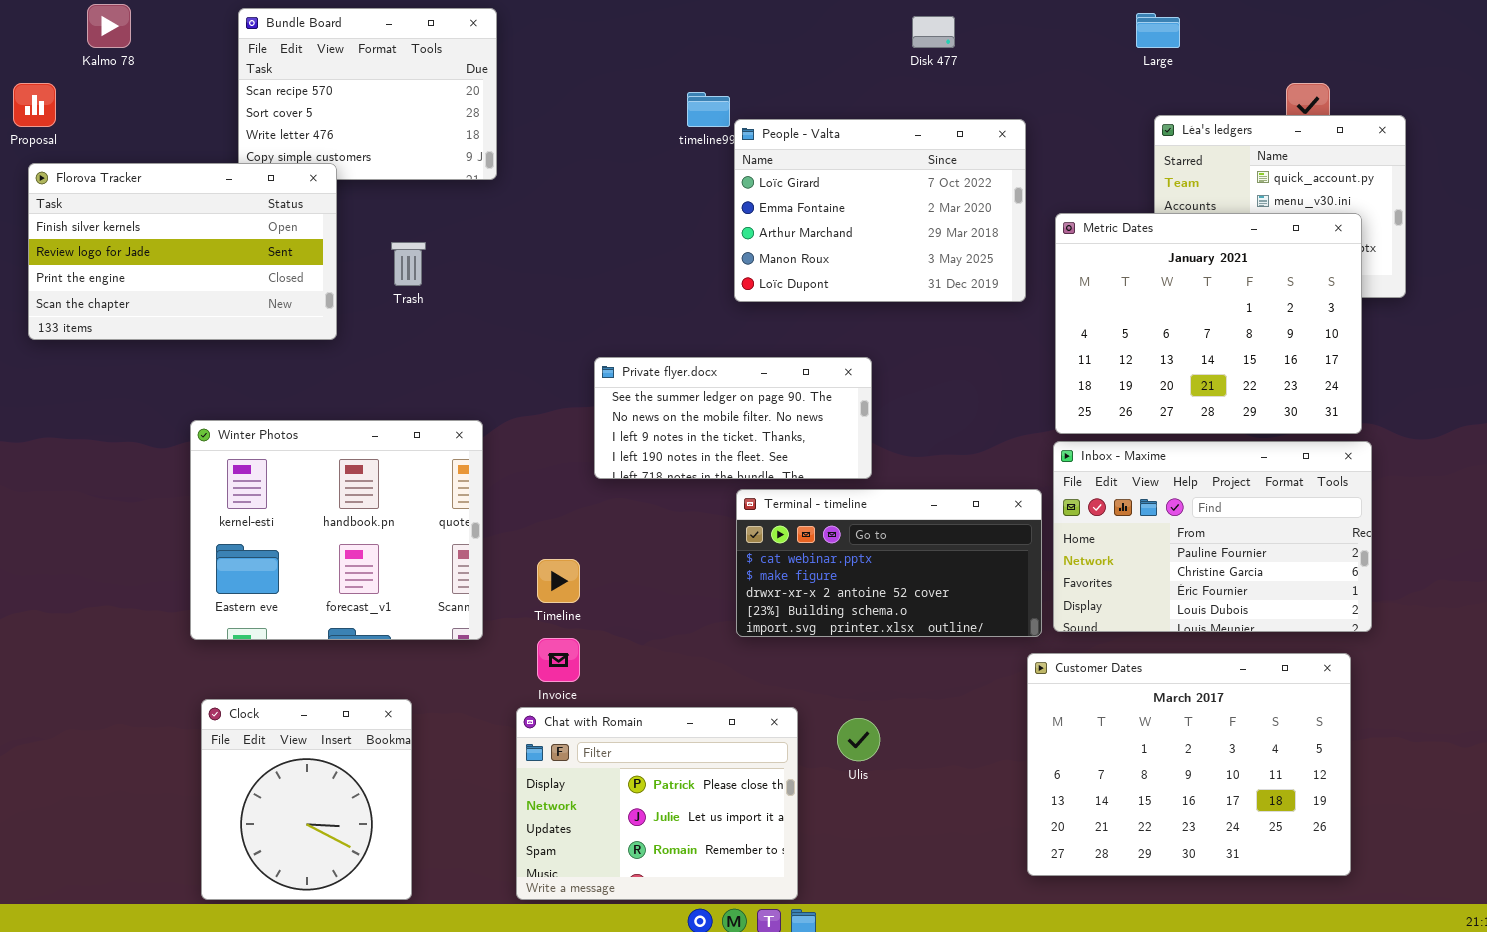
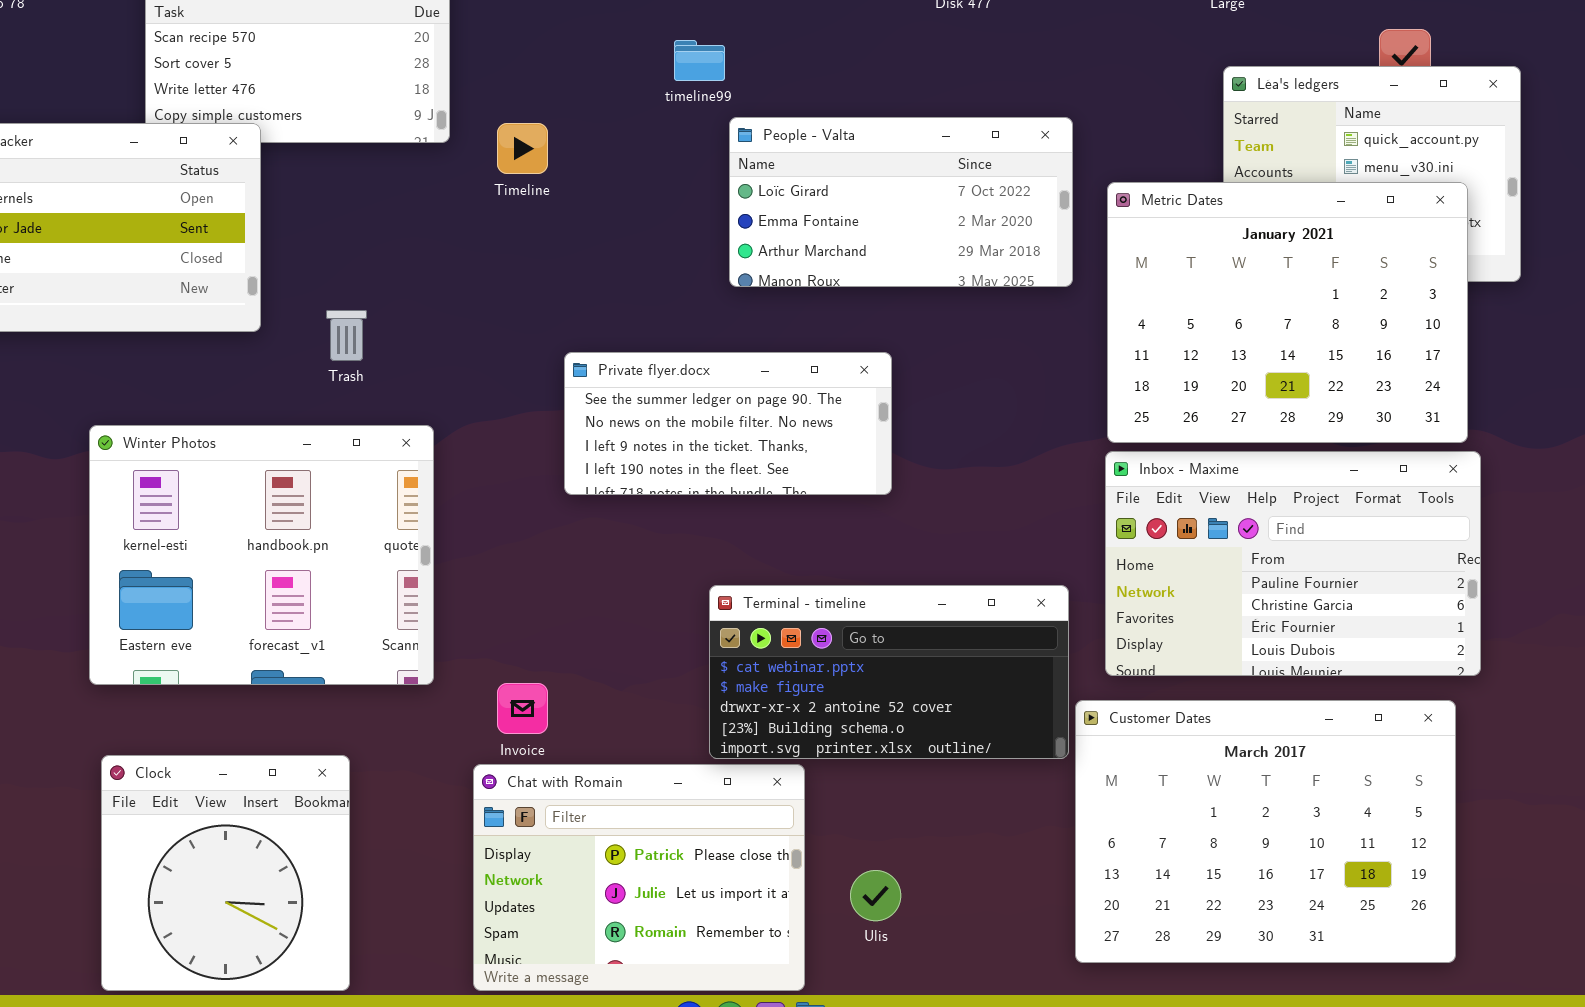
People - Valta: [734,119,1026,302] -> [729,117,1073,287], resized
Trash: [391,242,426,286] -> [326,310,367,361], moved
Terminal - timeline: [736,489,1042,637] -> [709,585,1069,759], moved
Timeline: [537,559,580,603] -> [497,123,548,174], moved
Ulis: [837,718,880,761] -> [850,870,901,921], moved

